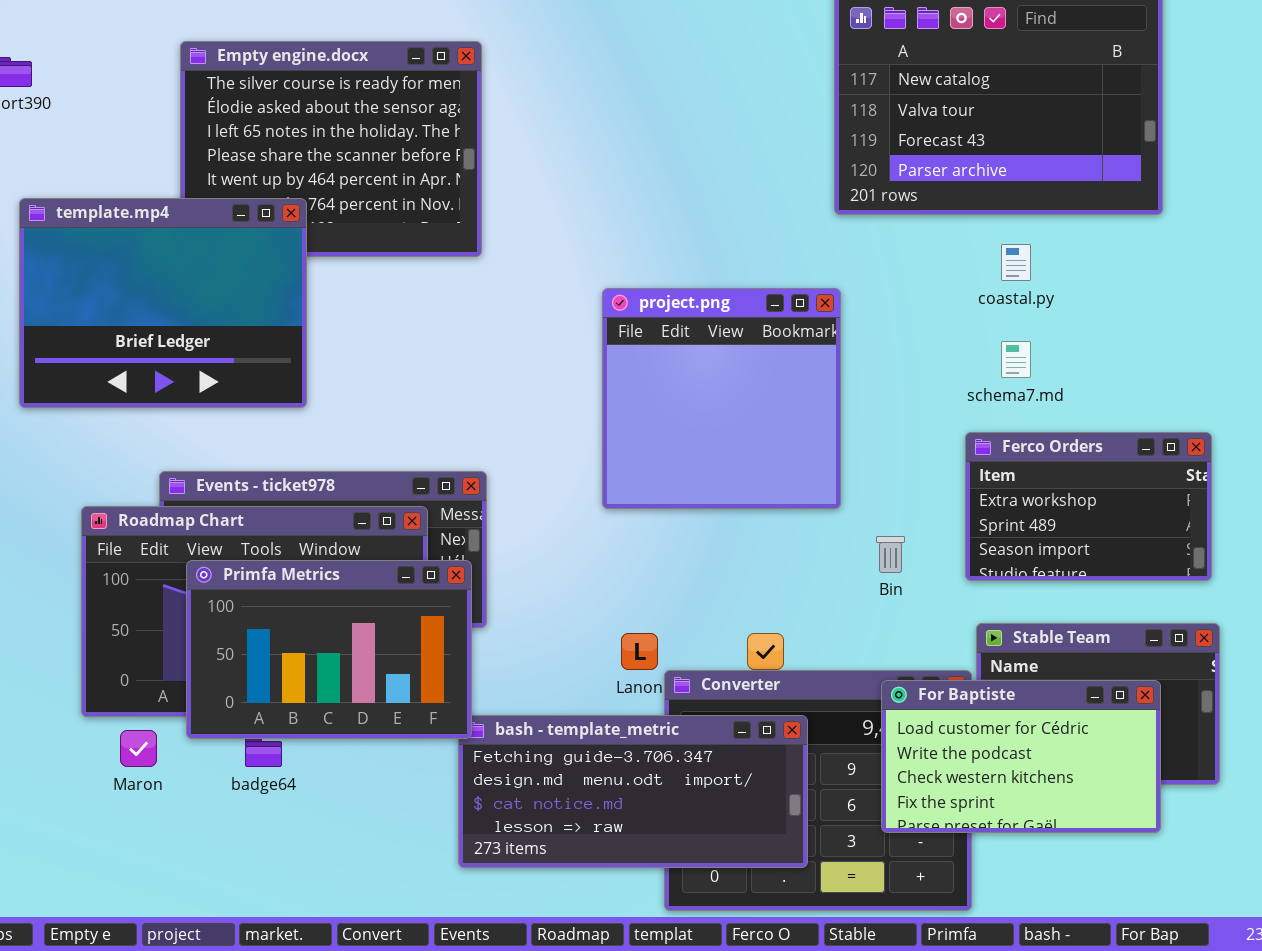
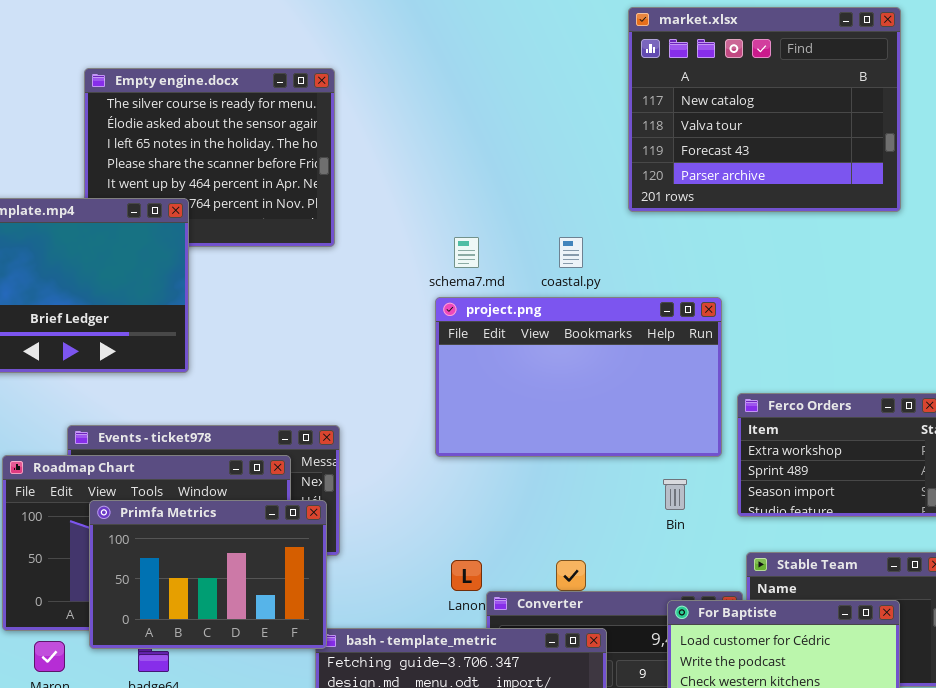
coastal.py: [1001,244,1031,281] -> [559,237,583,268], moved
project.png: [602,288,841,509] -> [435,297,722,457], resized
schema7.md: [1001,341,1031,378] -> [454,237,479,268], moved

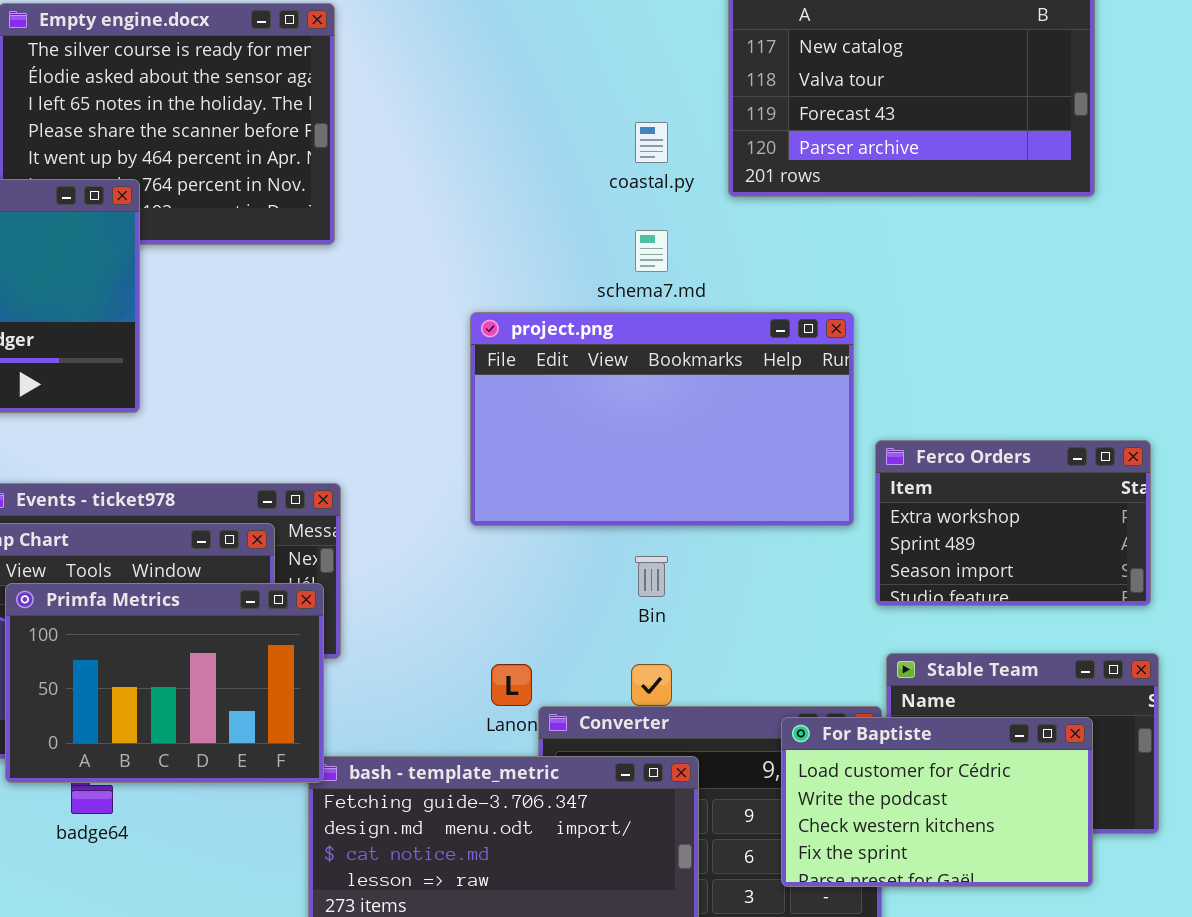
schema7.md: [454,237,479,268] -> [635,230,668,272], moved
coastal.py: [559,237,583,268] -> [635,122,668,163], moved
Bin: [663,479,687,510] -> [635,556,668,597], moved

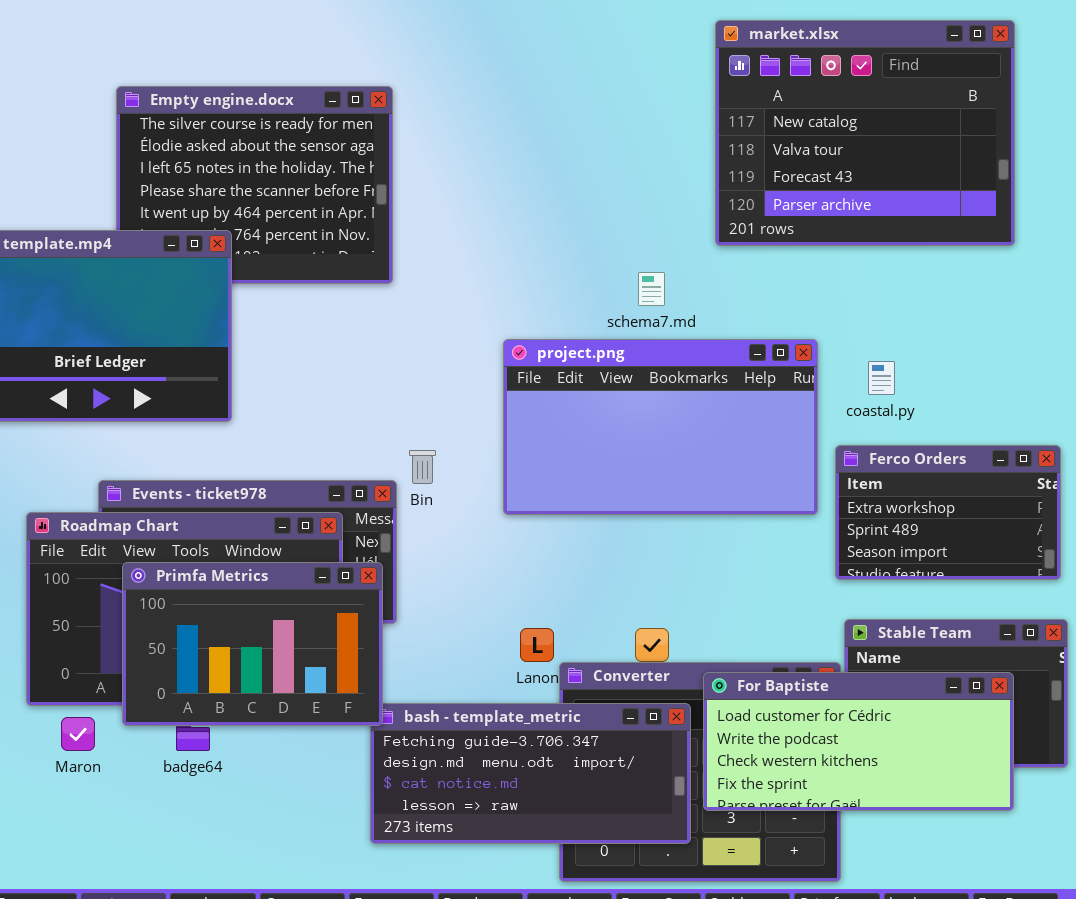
coastal.py: [635,122,668,163] -> [868,361,895,395], moved
Bin: [635,556,668,597] -> [409,450,436,484], moved
For Baptiste: [781,717,1093,887] -> [703,672,1014,811], resized

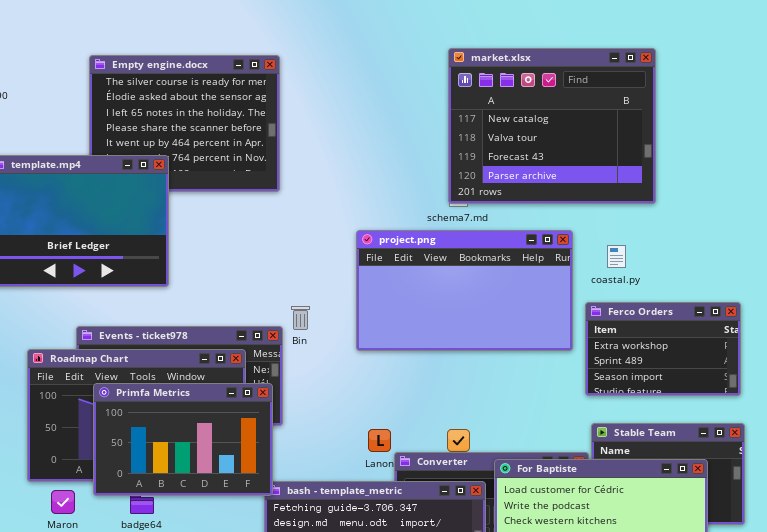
market.xlsx: [715,20,1015,246] -> [448,48,656,204], moved

